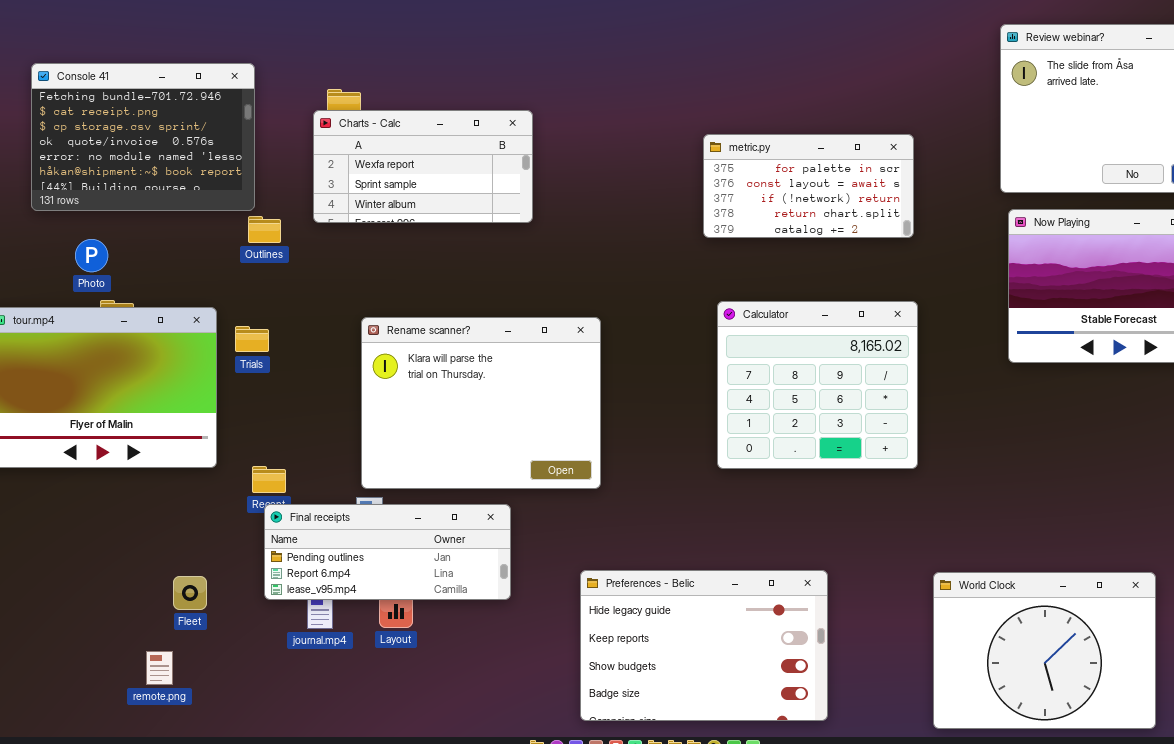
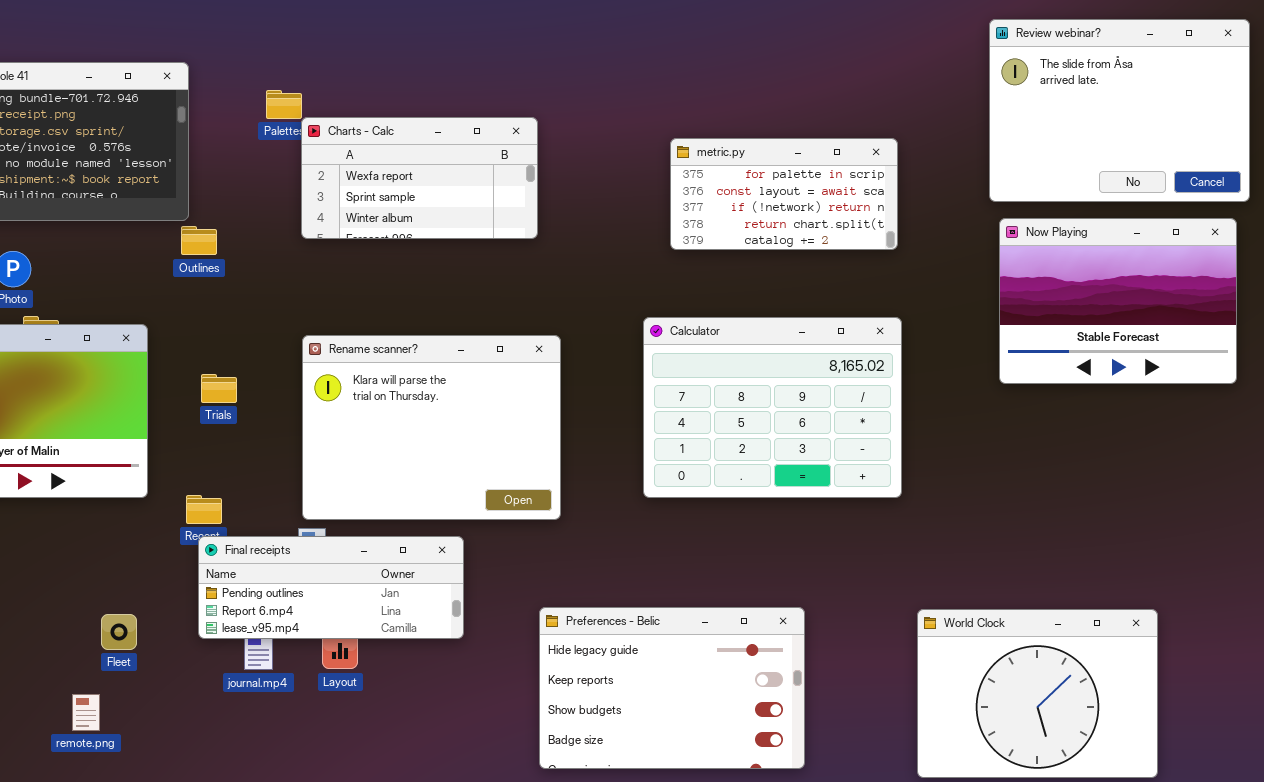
Charts - Calc: [313,110,533,223] -> [301,117,538,239], moved
Calculator: [717,301,918,469] -> [643,317,902,498], resized
Trials: [235,326,269,352] -> [201,374,237,403], moved

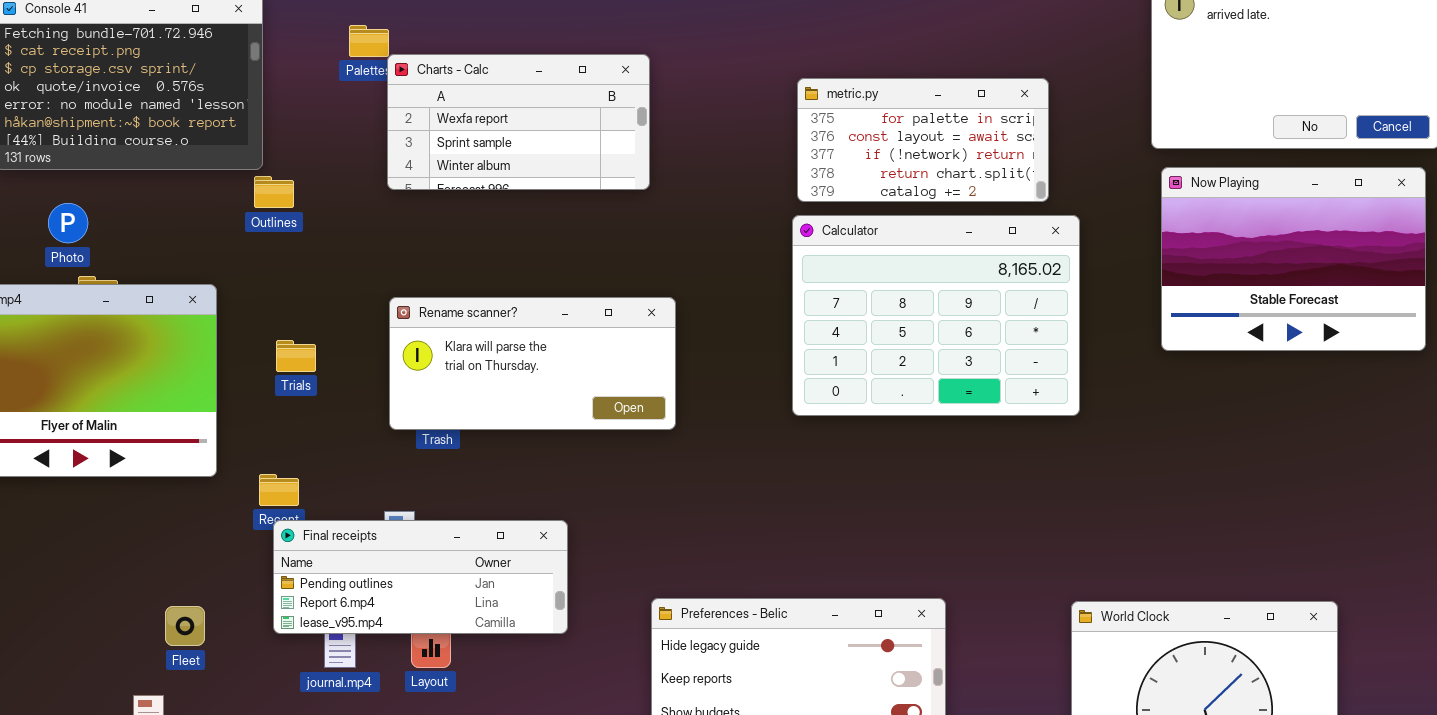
Calculator: [643,317,902,498] -> [792,215,1080,416], moved
Rename scanner?: [302,335,561,520] -> [389,297,676,430], resized

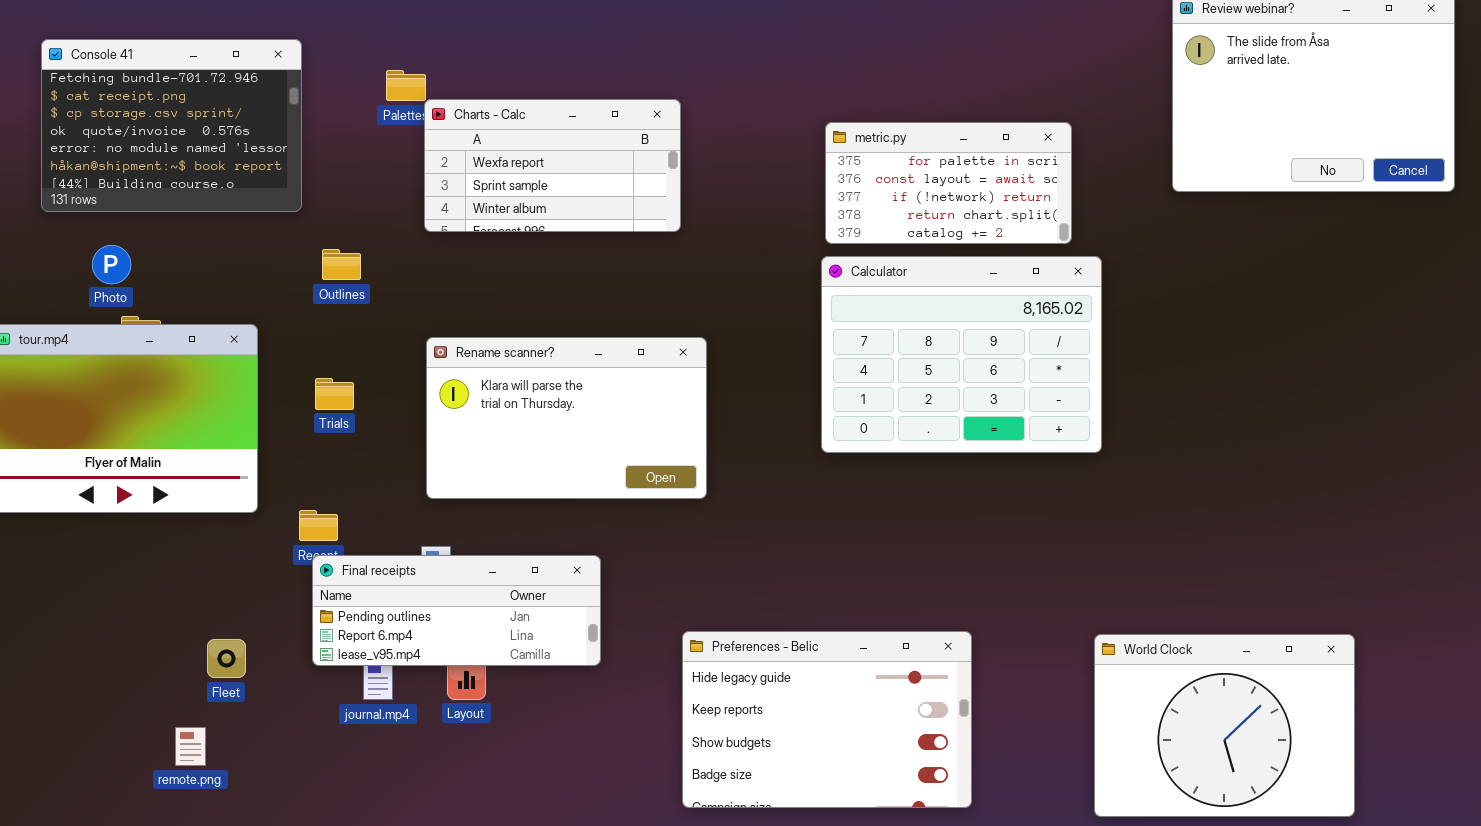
Now Playing: [1161,167,1426,351] -> none, closed
Outlines: [254,176,294,208] -> [322,249,361,280], moved
Rename scanner?: [389,297,676,430] -> [426,337,707,499], resized

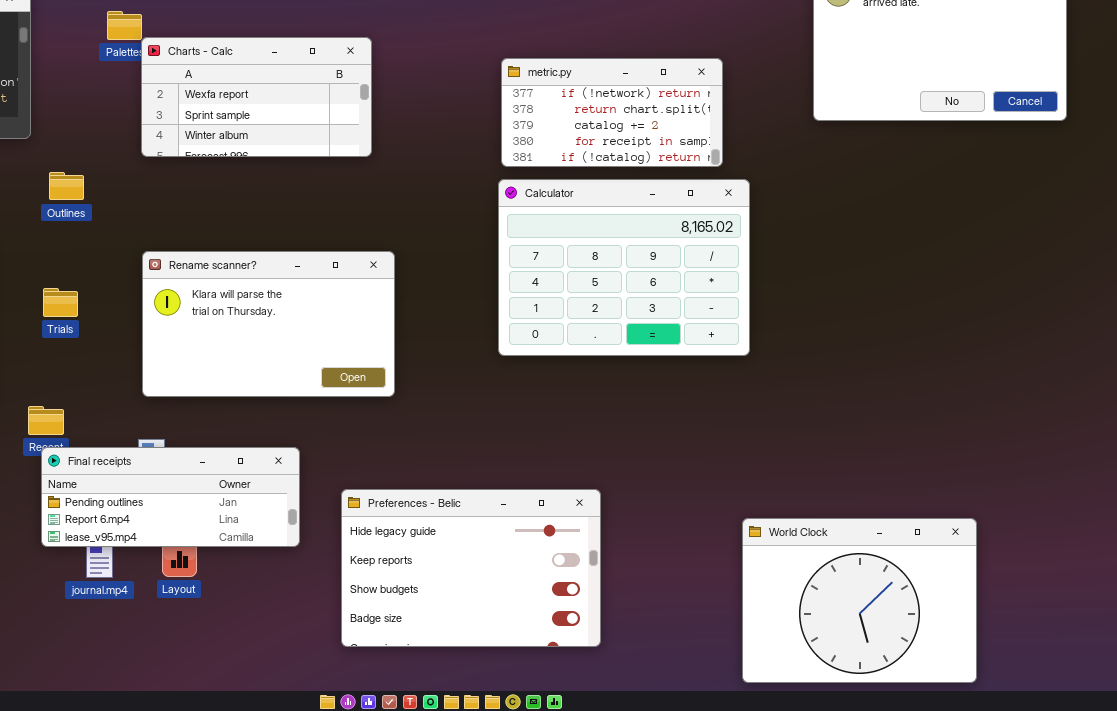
metric.py: [825,122,1072,244] -> [501,58,723,167], scrolled down 2 rows
Preferences - Belic: [682,631,972,808] -> [341,489,601,647], moved

